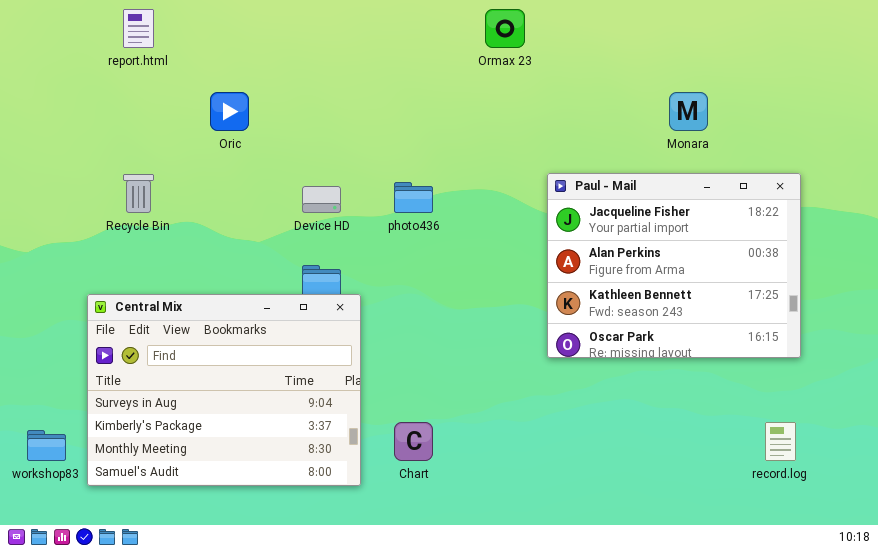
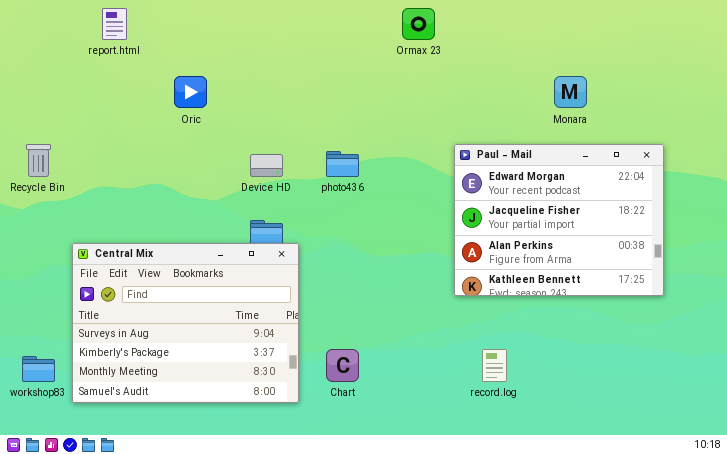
Paul - Mail: [547,173,801,358] -> [454,144,664,296], scrolled up 1 row
Recycle Bin: [123,174,154,213] -> [26,144,51,177], moved
record.log: [765,422,796,461] -> [482,349,507,382], moved

